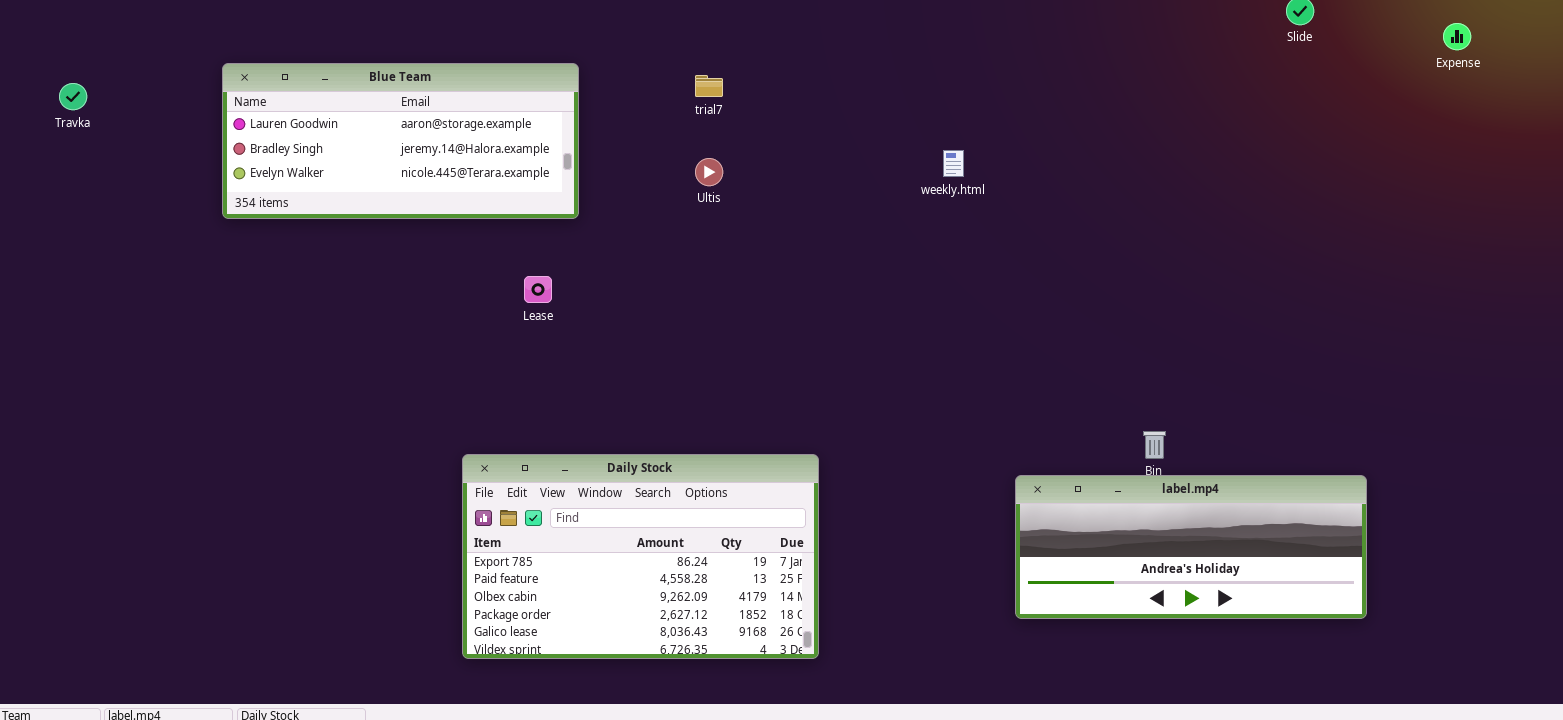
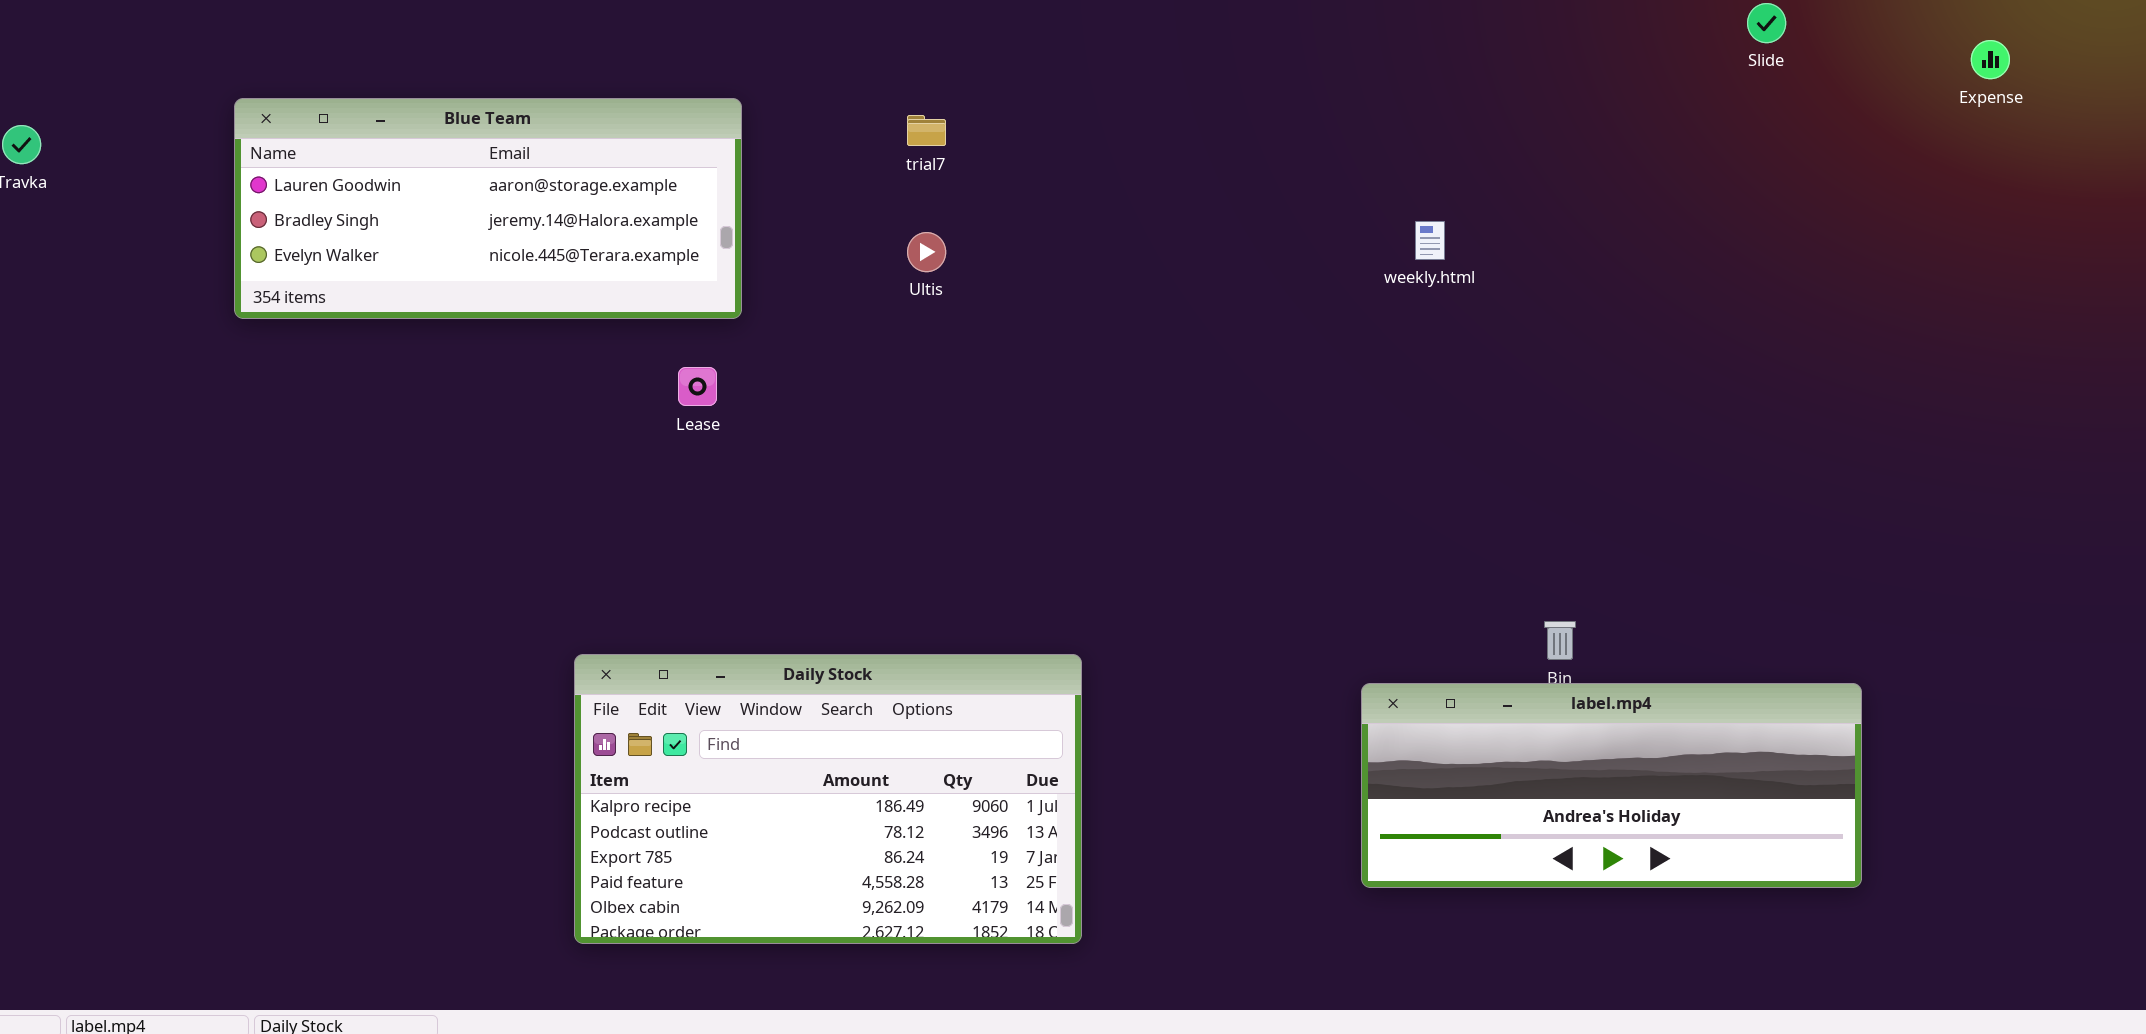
weekly.html: [943,150,964,177] -> [1415,221,1445,260], moved
Lease: [524,276,552,303] -> [678,367,717,406], moved
Daily Stock: [462,454,819,659] -> [574,654,1082,944], scrolled up 2 rows

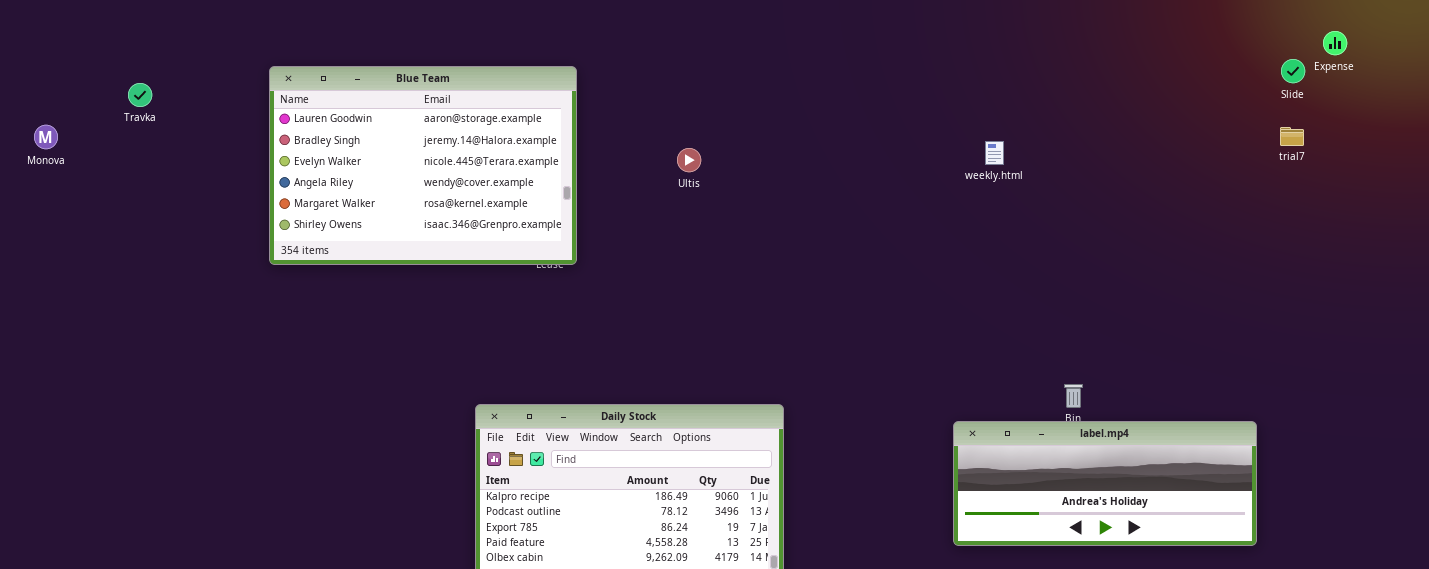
Slide: [1747,3,1786,43] -> [1281,59,1305,83], moved
Blue Team: [234,98,742,319] -> [269,66,577,265], resized
trial7: [907,115,946,146] -> [1280,127,1304,146], moved

